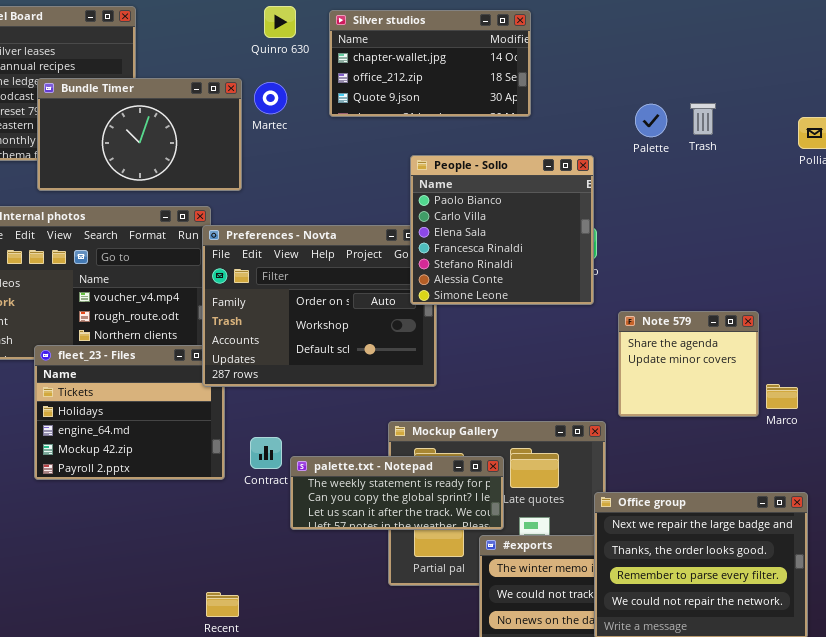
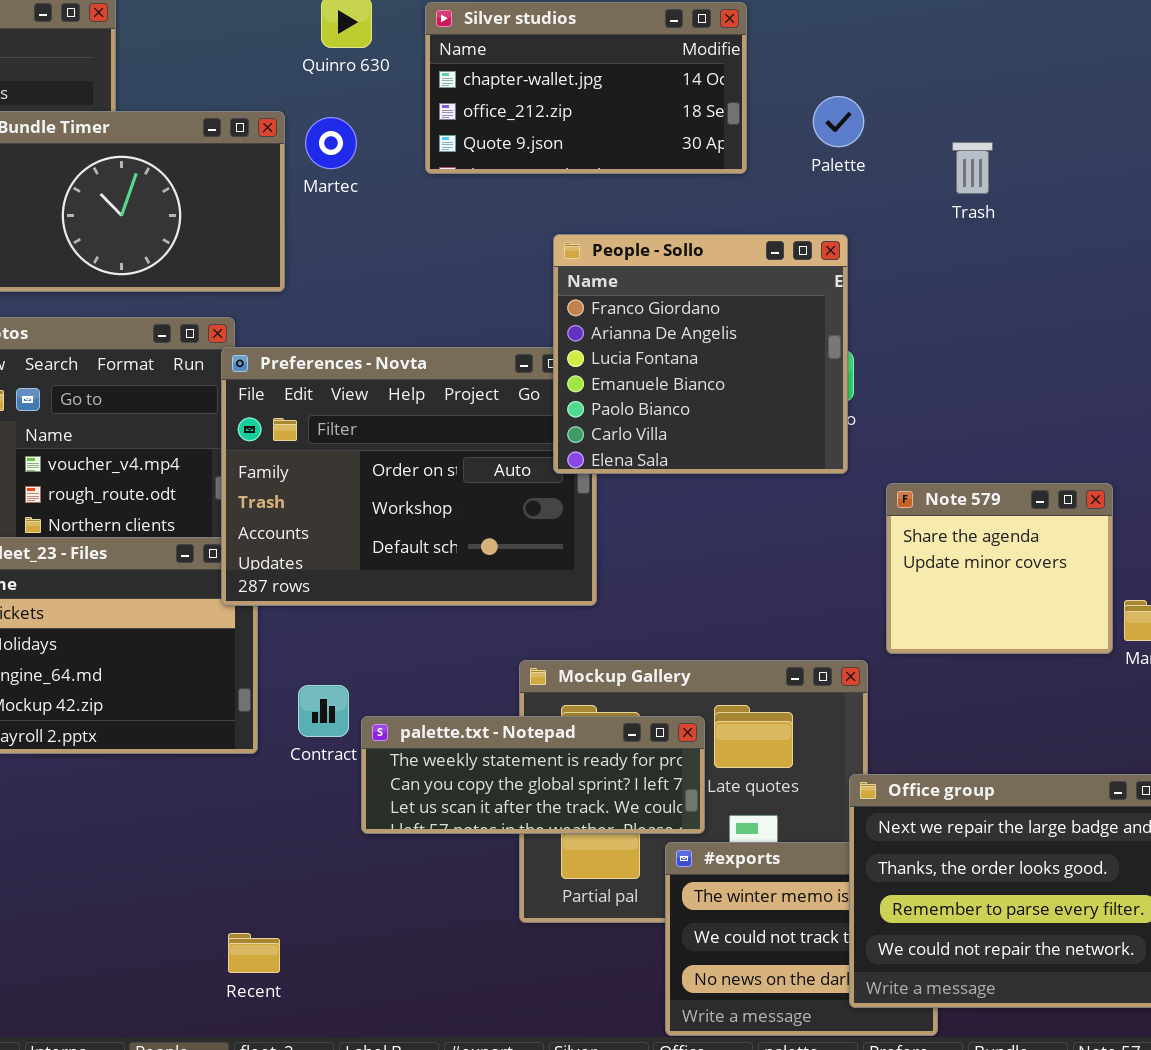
Trash: [690,103,716,135] -> [952,142,993,194], moved
Palette: [635,104,667,137] -> [813,96,864,147], moved
People - Sollo: [410,155,594,305] -> [553,234,848,474], scrolled up 4 rows

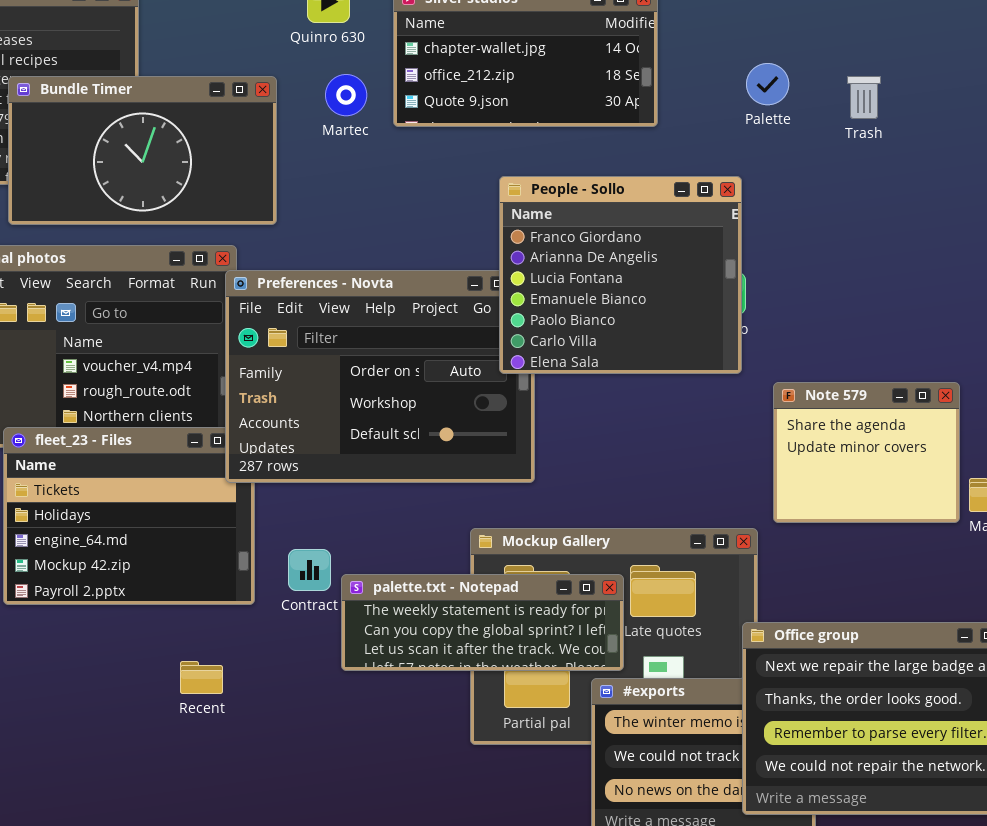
Palette: [813,96,864,147] -> [746,63,789,105], moved
Martec: [305,117,357,169] -> [325,74,367,116], moved
Trash: [952,142,993,194] -> [847,76,881,119], moved
Recent: [228,933,280,973] -> [180,661,223,694], moved

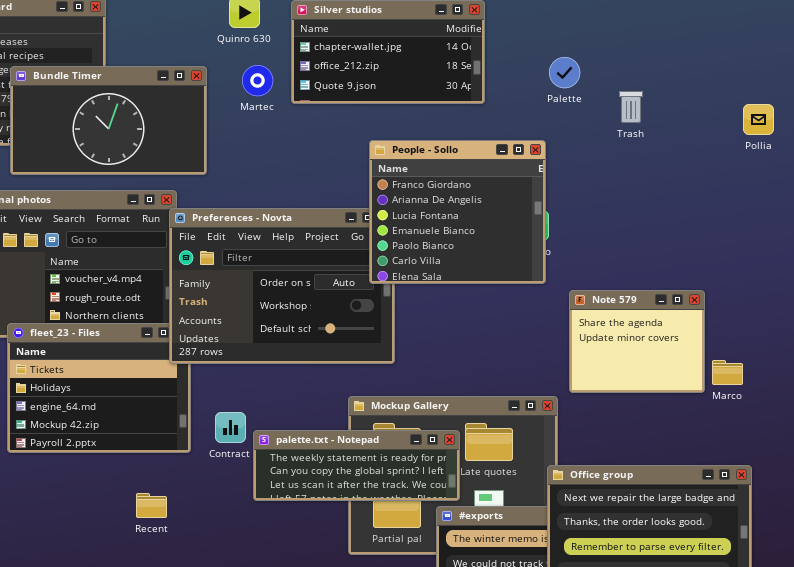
Trash: [847,76,881,119] -> [619,91,643,123], moved

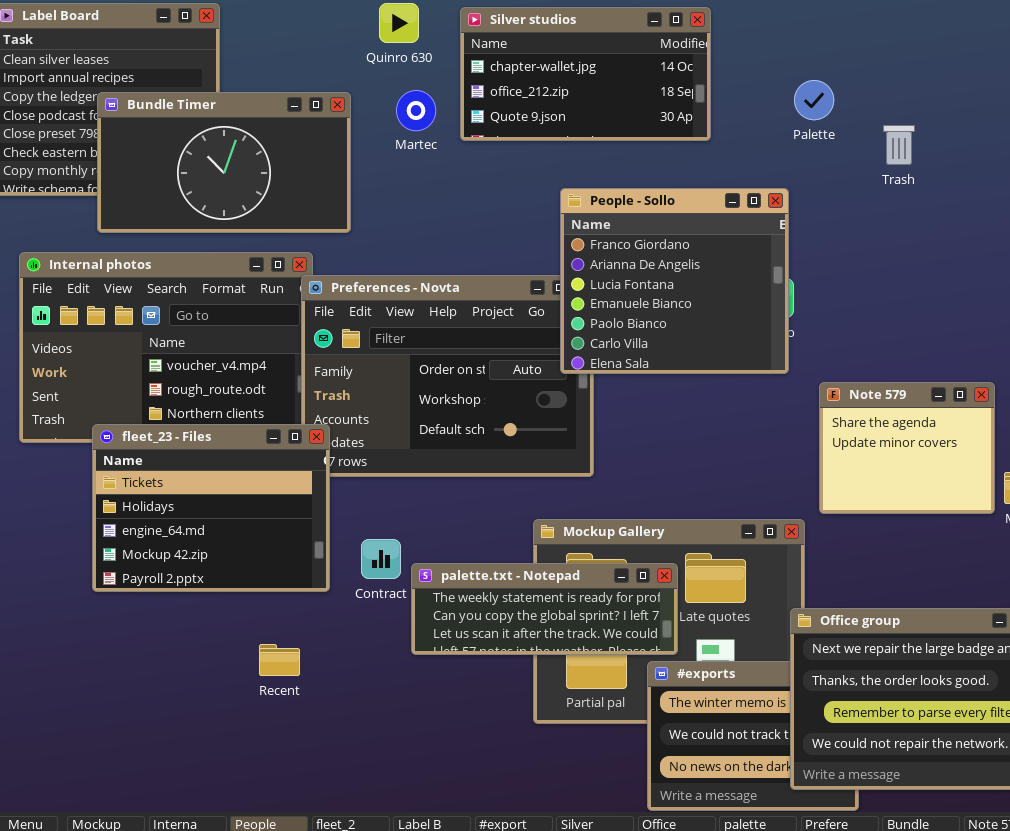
fleet_23 - Files: [7,323,191,453] -> [92,424,330,592], raised

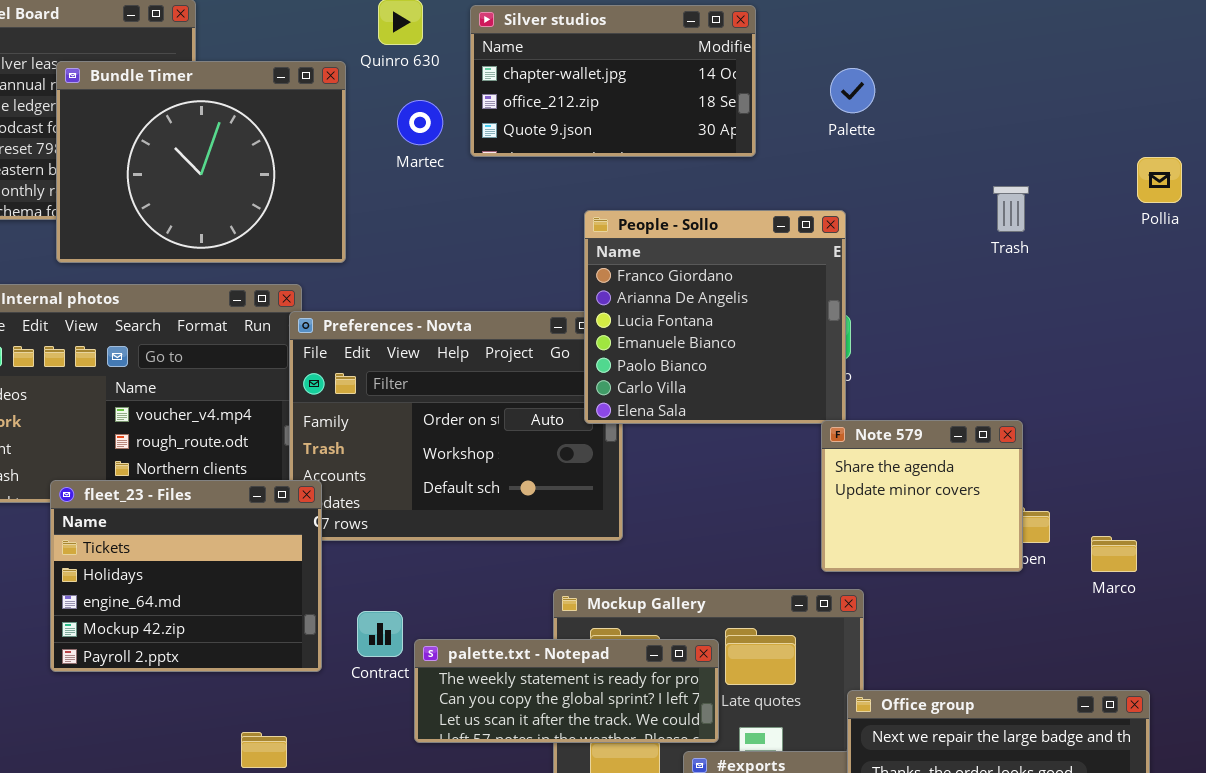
Palette: [794,80,834,120] -> [830,68,875,113], moved
Bundle Timer: [97,92,351,233] -> [56,61,346,263], resized
Trash: [883,125,915,165] -> [993,186,1029,232], moved
Note 579: [819,382,995,514] -> [821,420,1023,572], moved

